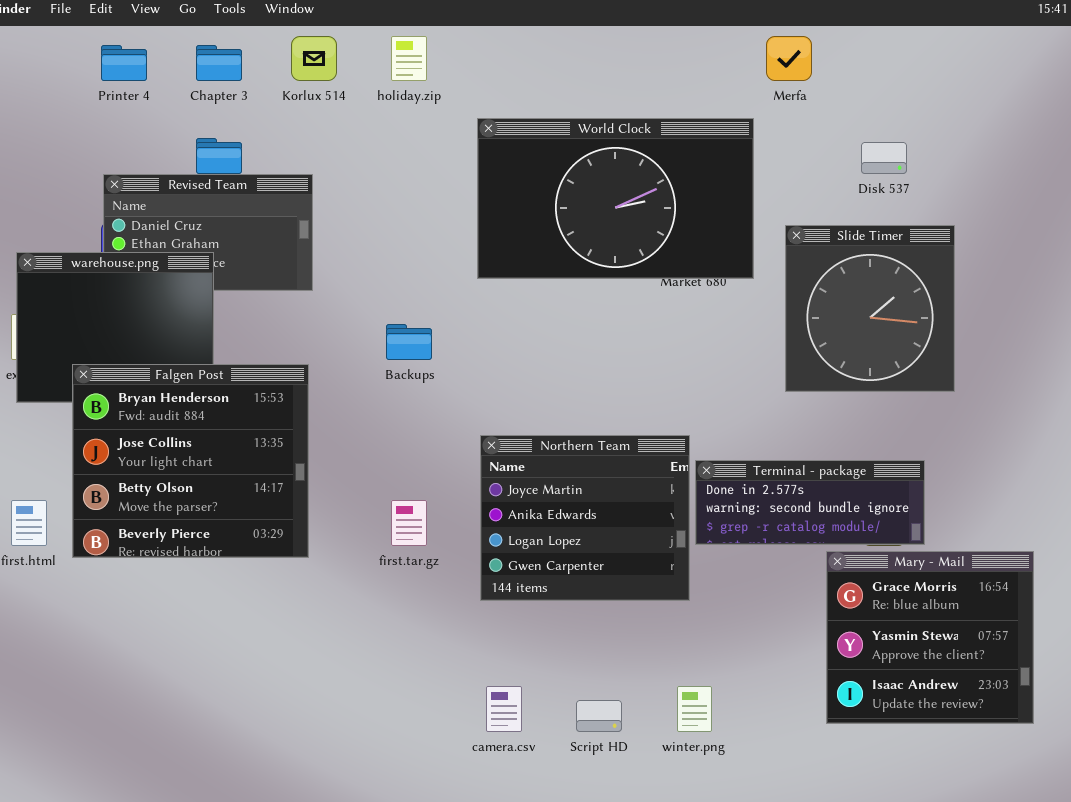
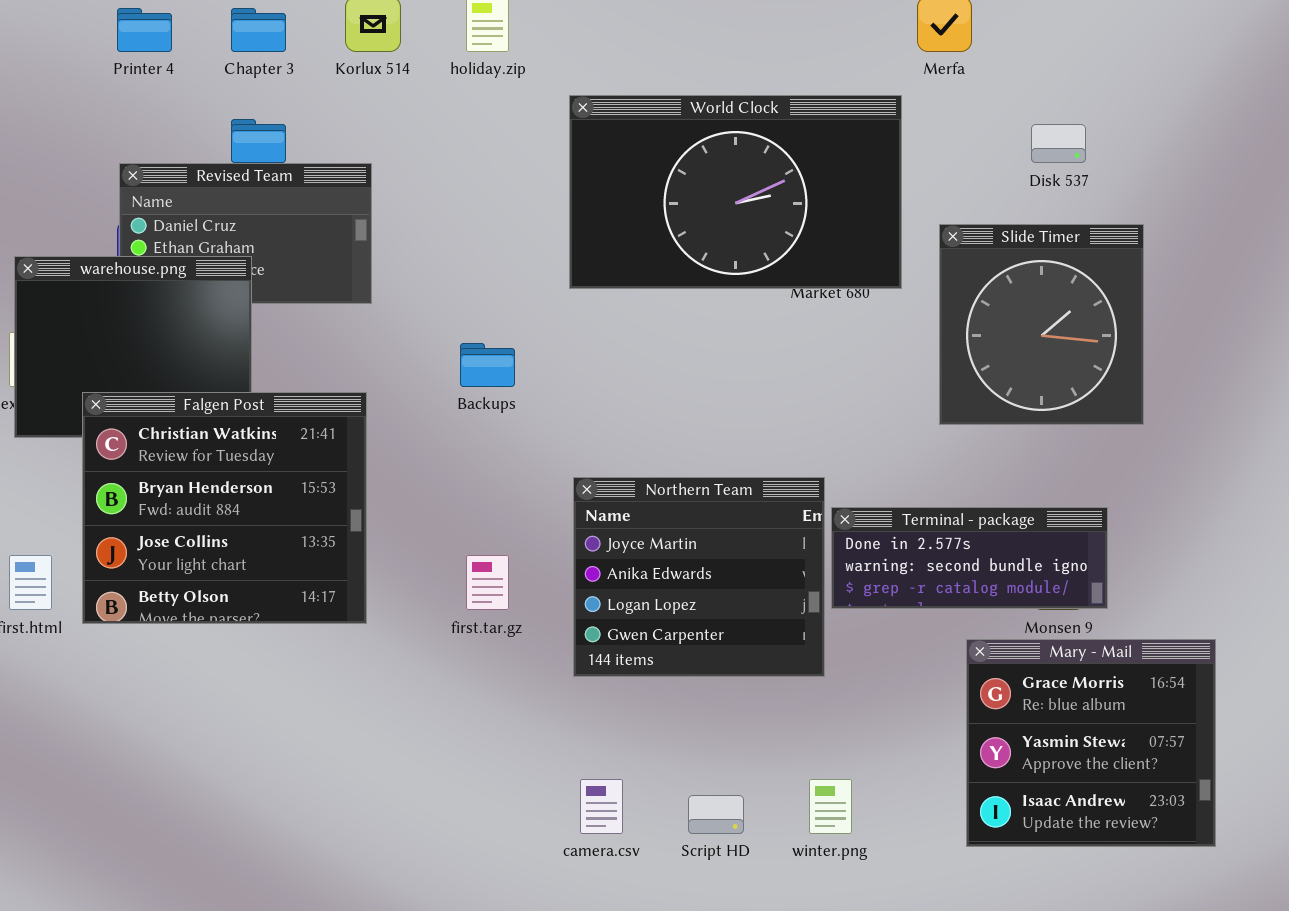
Falgen Post: [72,364,309,558] -> [82,392,367,624], scrolled up 1 row
Mary - Mail: [826,551,1034,724] -> [966,639,1216,847], moved

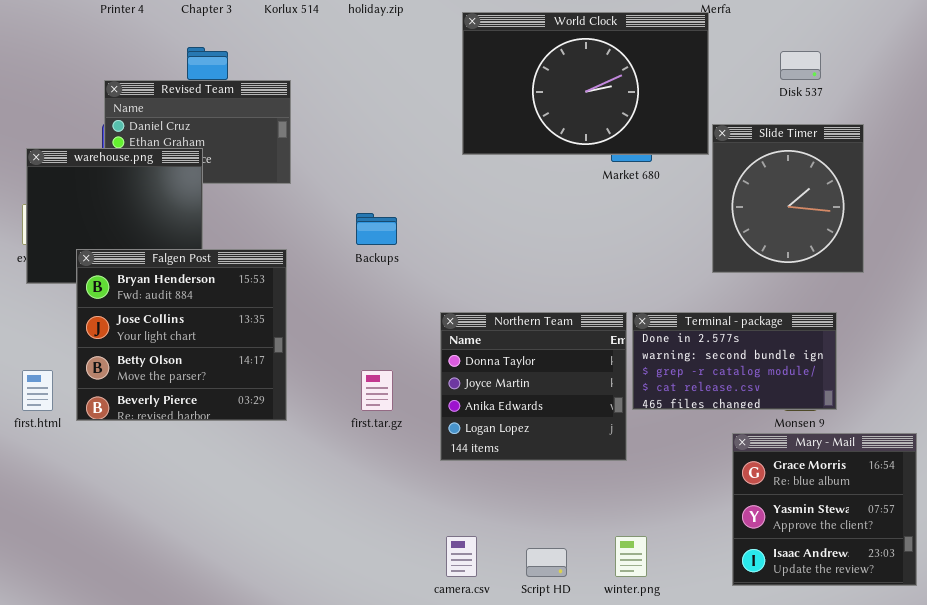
World Clock: [569,95,902,289] -> [462,12,709,155], moved
Falgen Post: [82,392,367,624] -> [76,249,287,421], scrolled down 1 row
Northern Team: [573,477,825,677] -> [440,312,627,461], scrolled up 1 row
Terminal - package: [831,507,1108,609] -> [632,312,837,410], resized

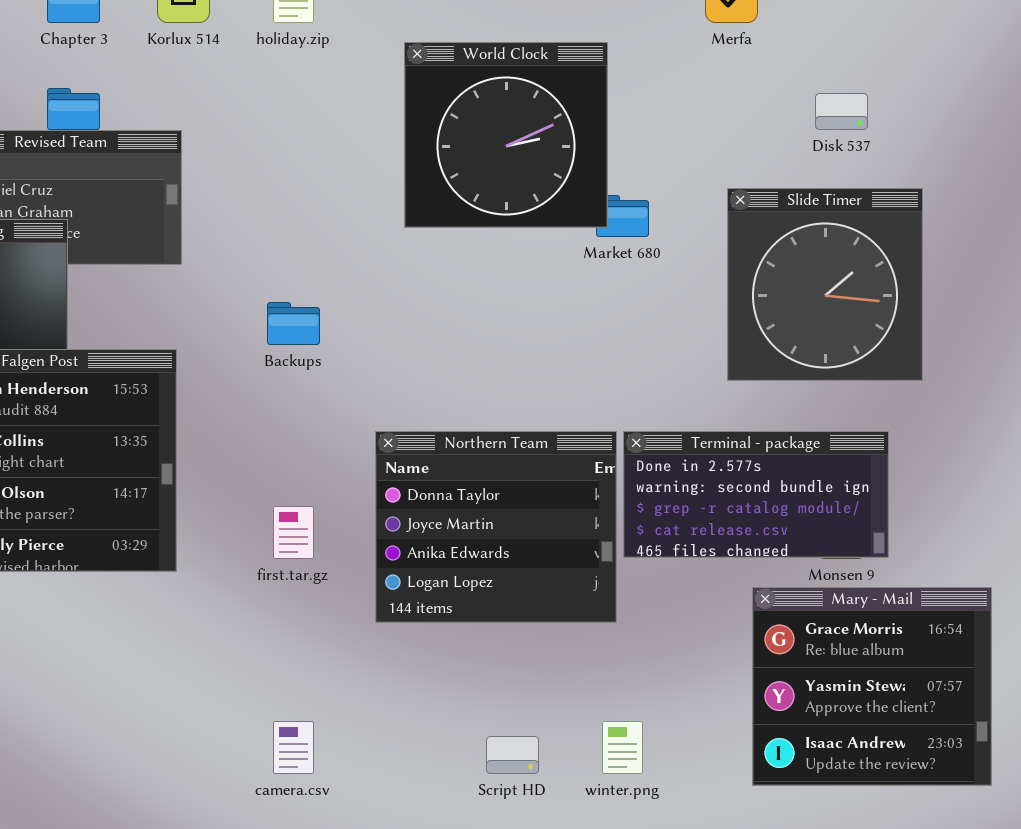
World Clock: [462,12,709,155] -> [404,42,608,228], resized
camera.csv: [446,536,477,577] -> [273,721,314,774], moved

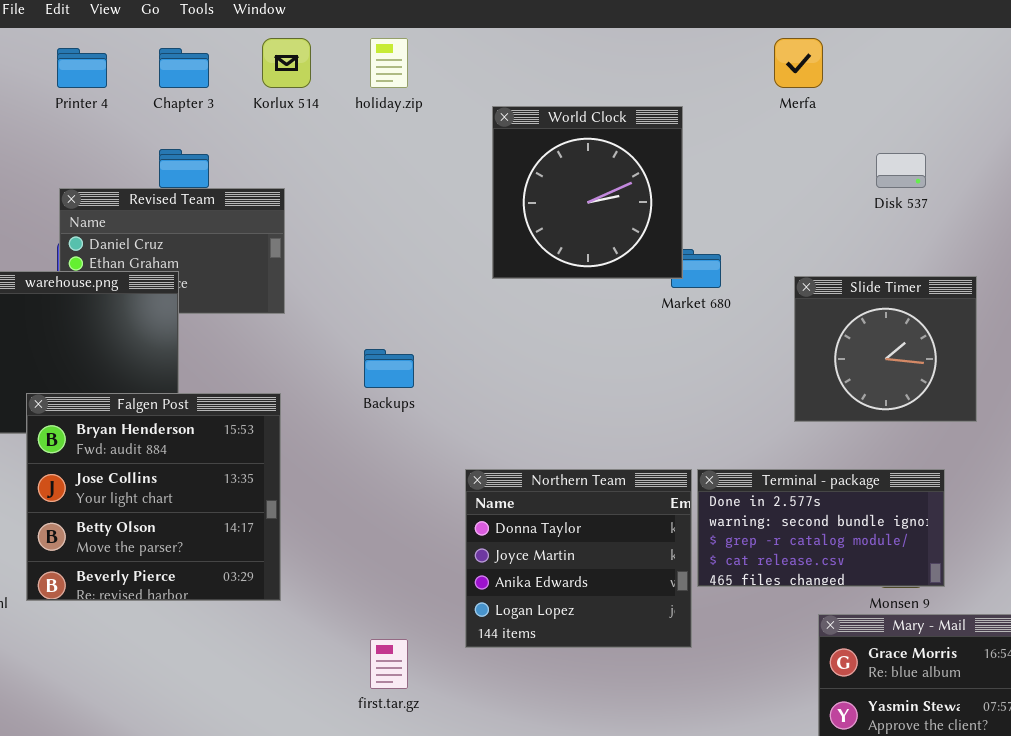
Slide Timer: [727,188,923,381] -> [794,276,977,422], resized
first.tar.gz: [273,506,314,559] -> [370,639,408,689], moved

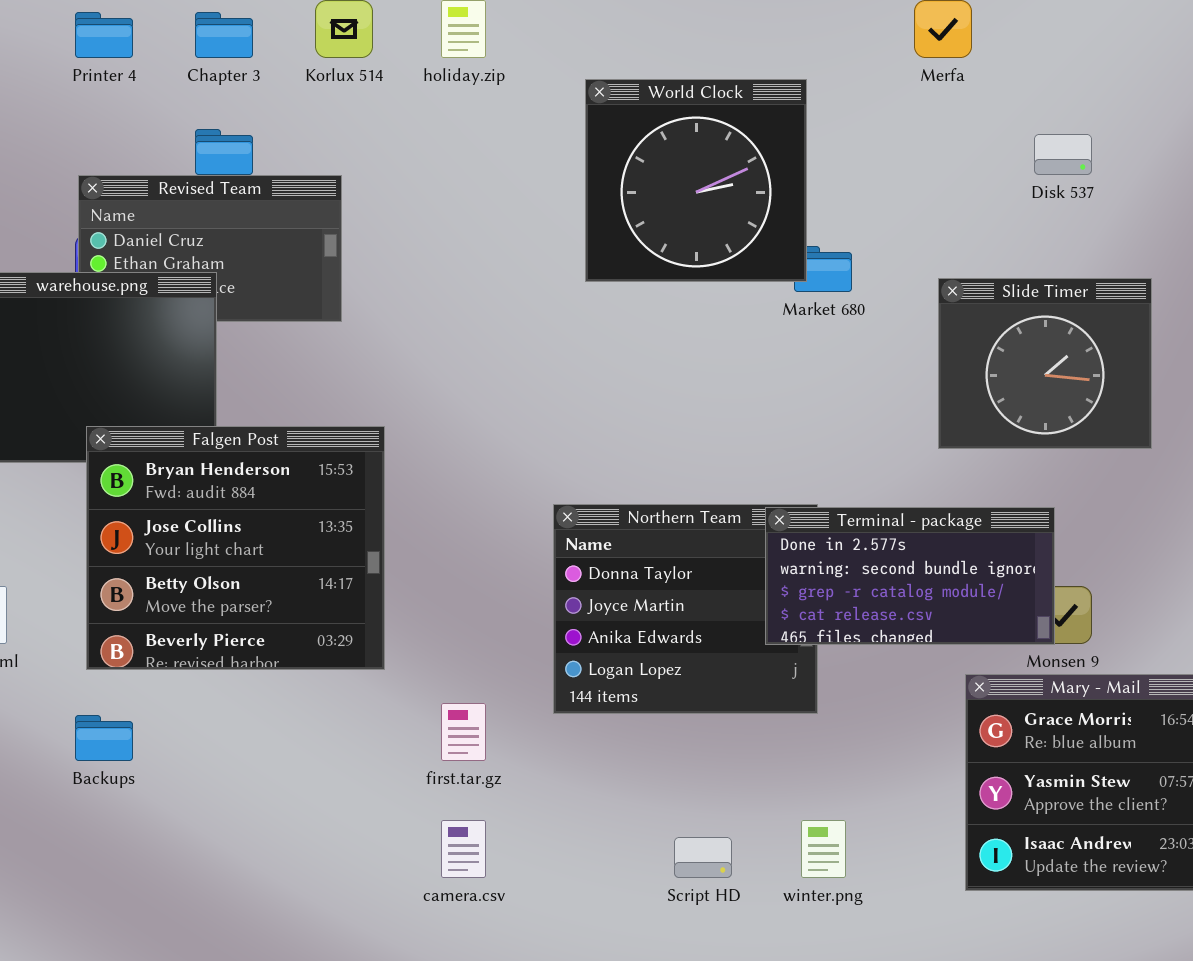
Backups: [364,349,414,388] -> [75,715,133,761], moved
Falgen Post: [26,393,281,601] -> [86,426,385,670], moved
Terminal - package: [697,469,945,587] -> [765,507,1055,645], moved

